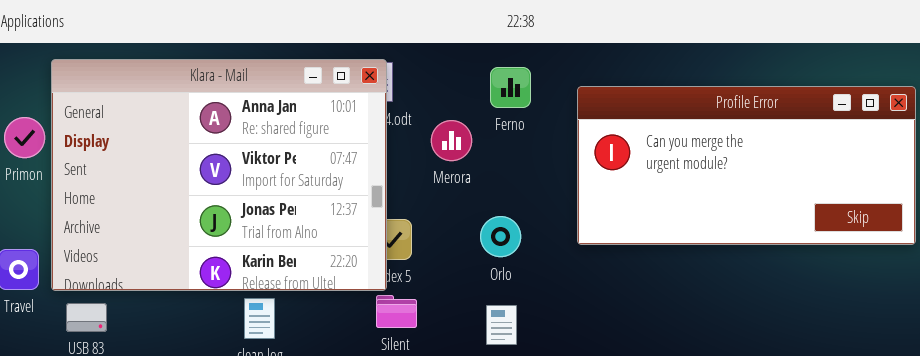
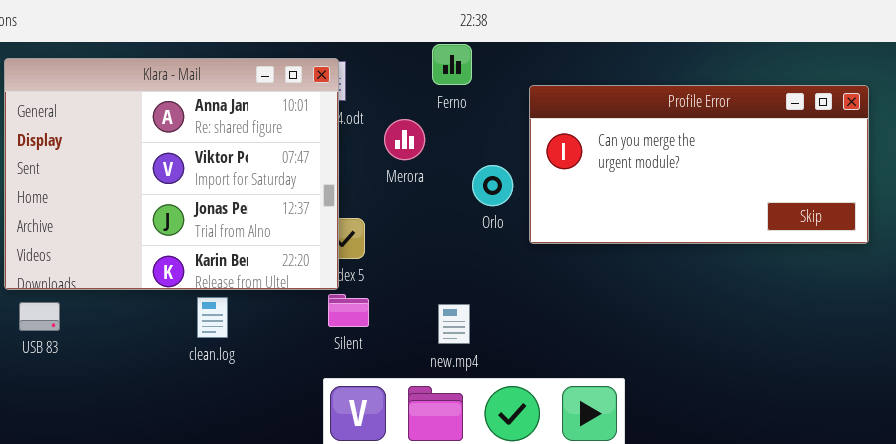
Ferno: [490,67,531,108] -> [432,44,472,85], moved
Orlo: [480,216,521,257] -> [472,165,513,206], moved

